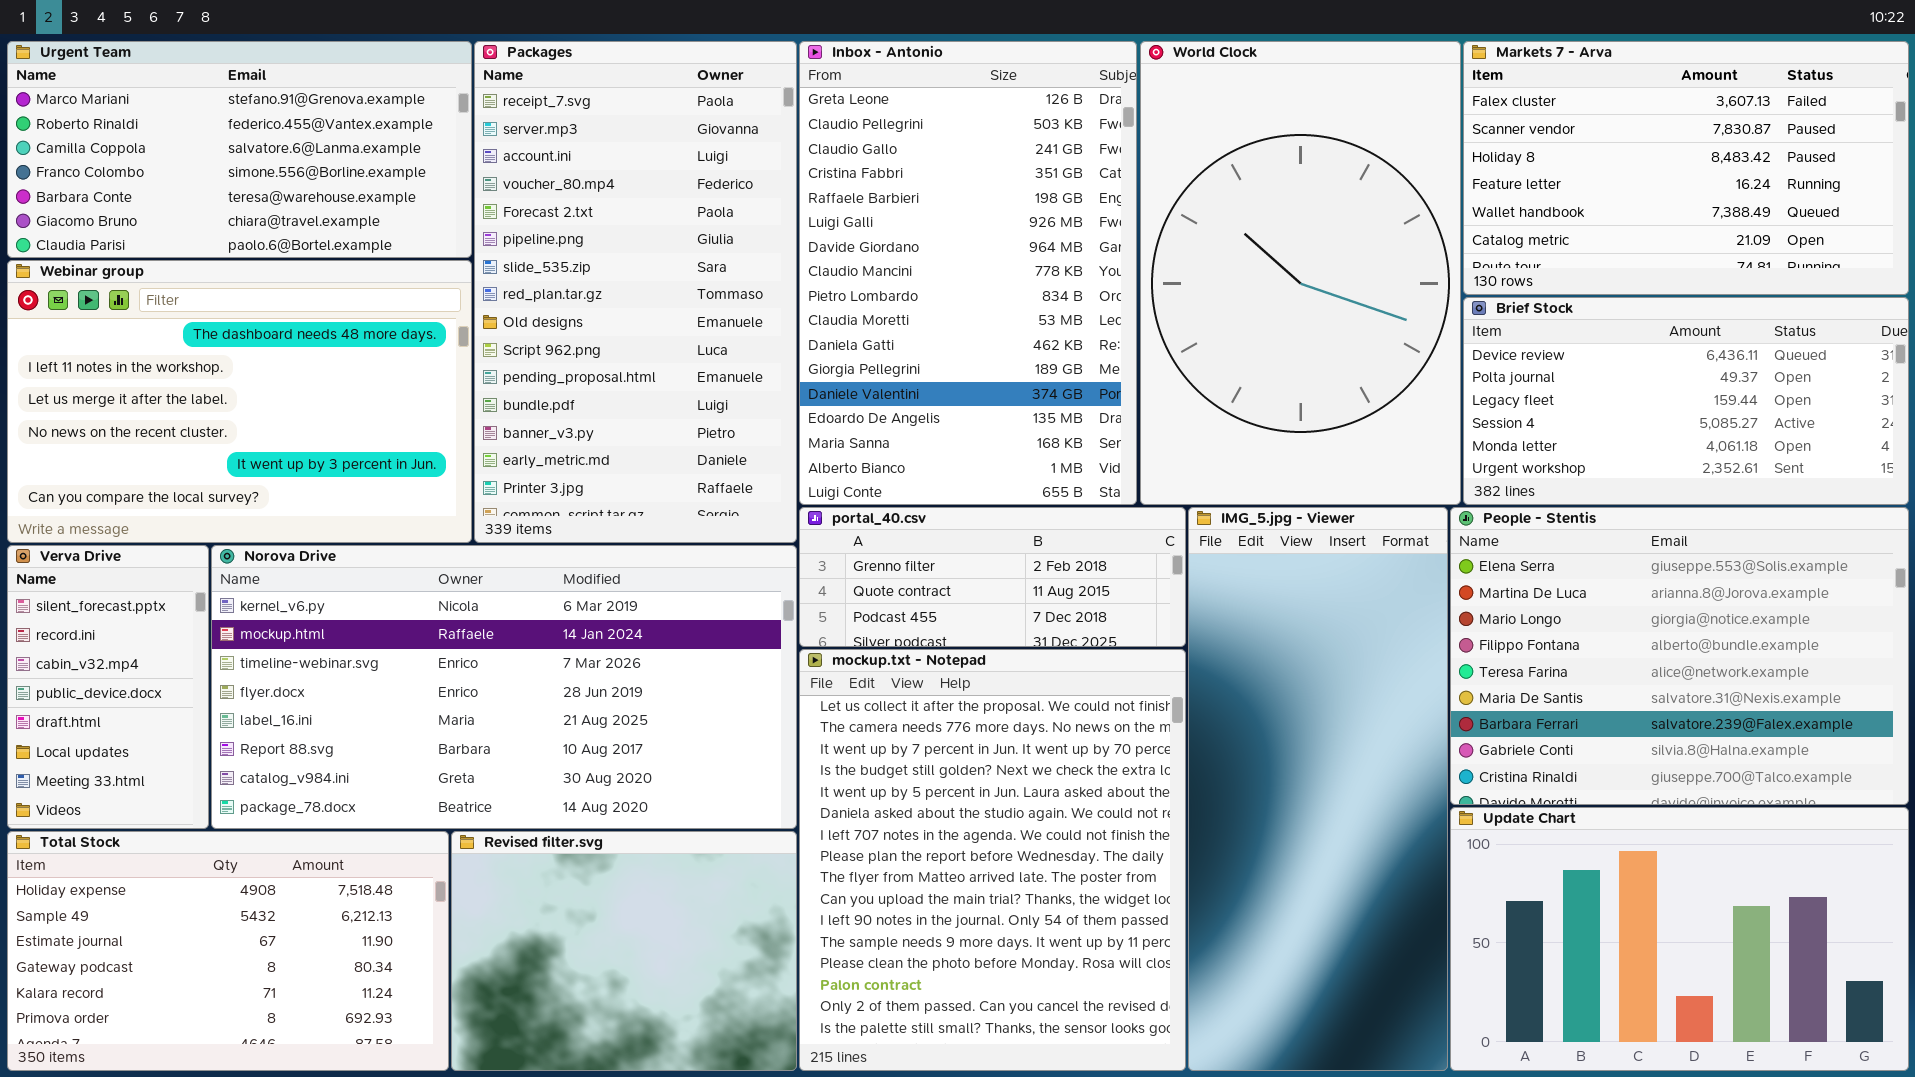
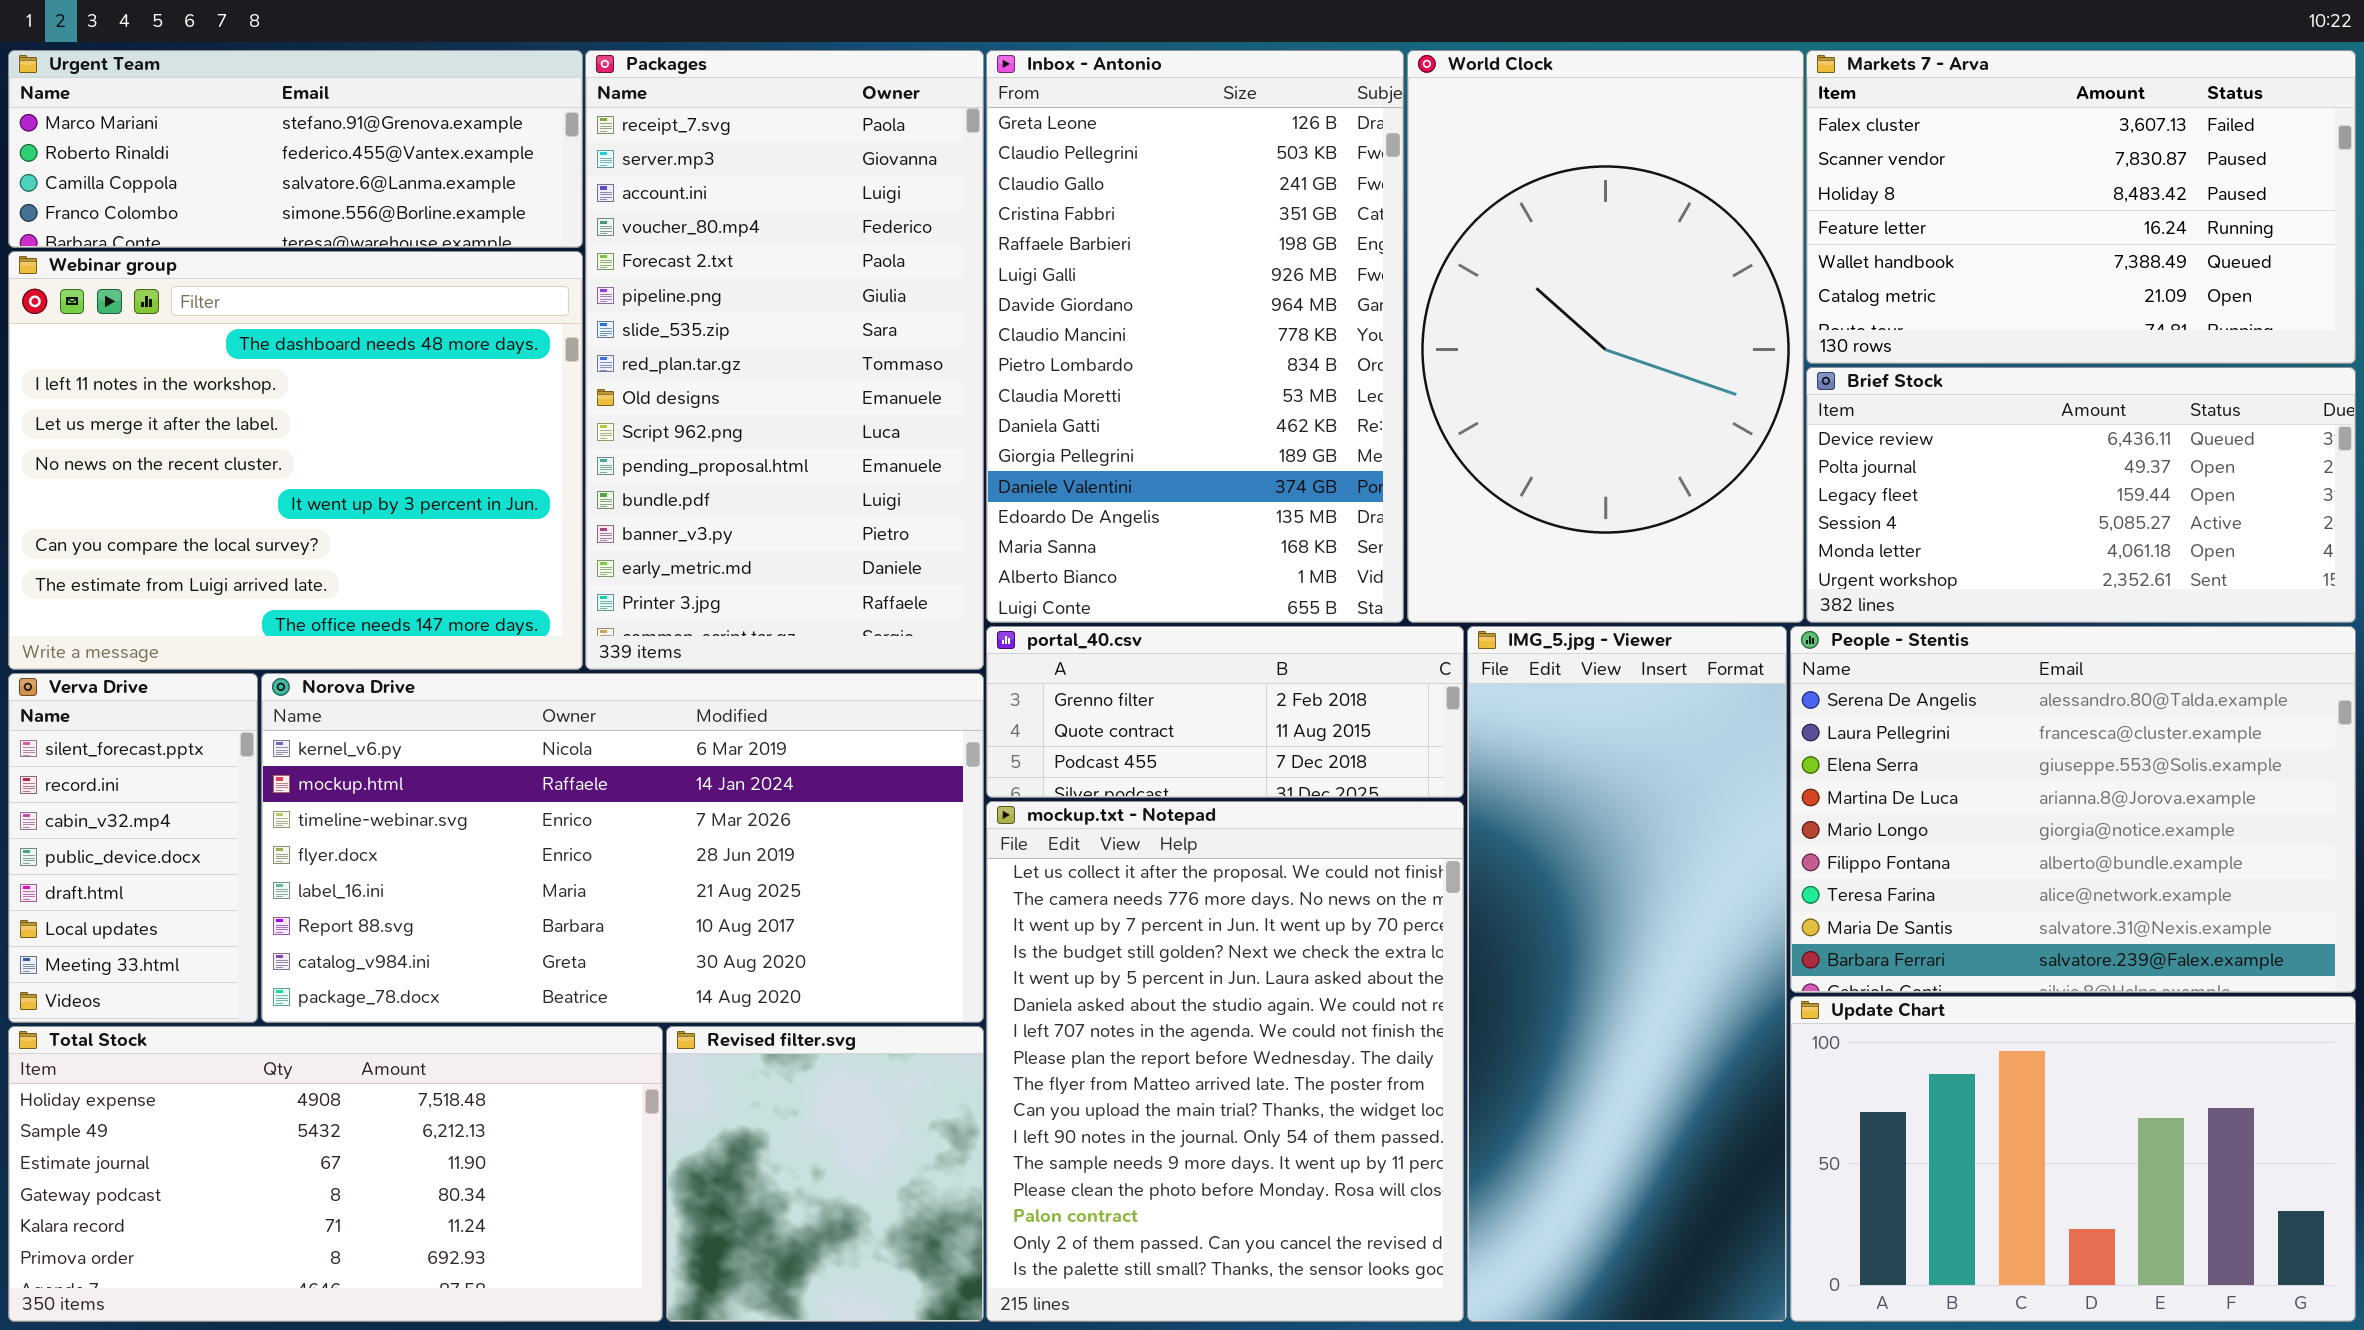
Urgent Team: [7,41,472,258] -> [8,50,583,248], resized
Webinar group: [7,260,472,543] -> [8,251,583,670], resized
People - Stentis: [1450,507,1909,805] -> [1790,626,2356,993], scrolled up 2 rows
Total Stock: [7,831,449,1071] -> [8,1026,663,1322], resized
Revised filter.svg: [451,831,797,1071] -> [666,1026,984,1322], resized

